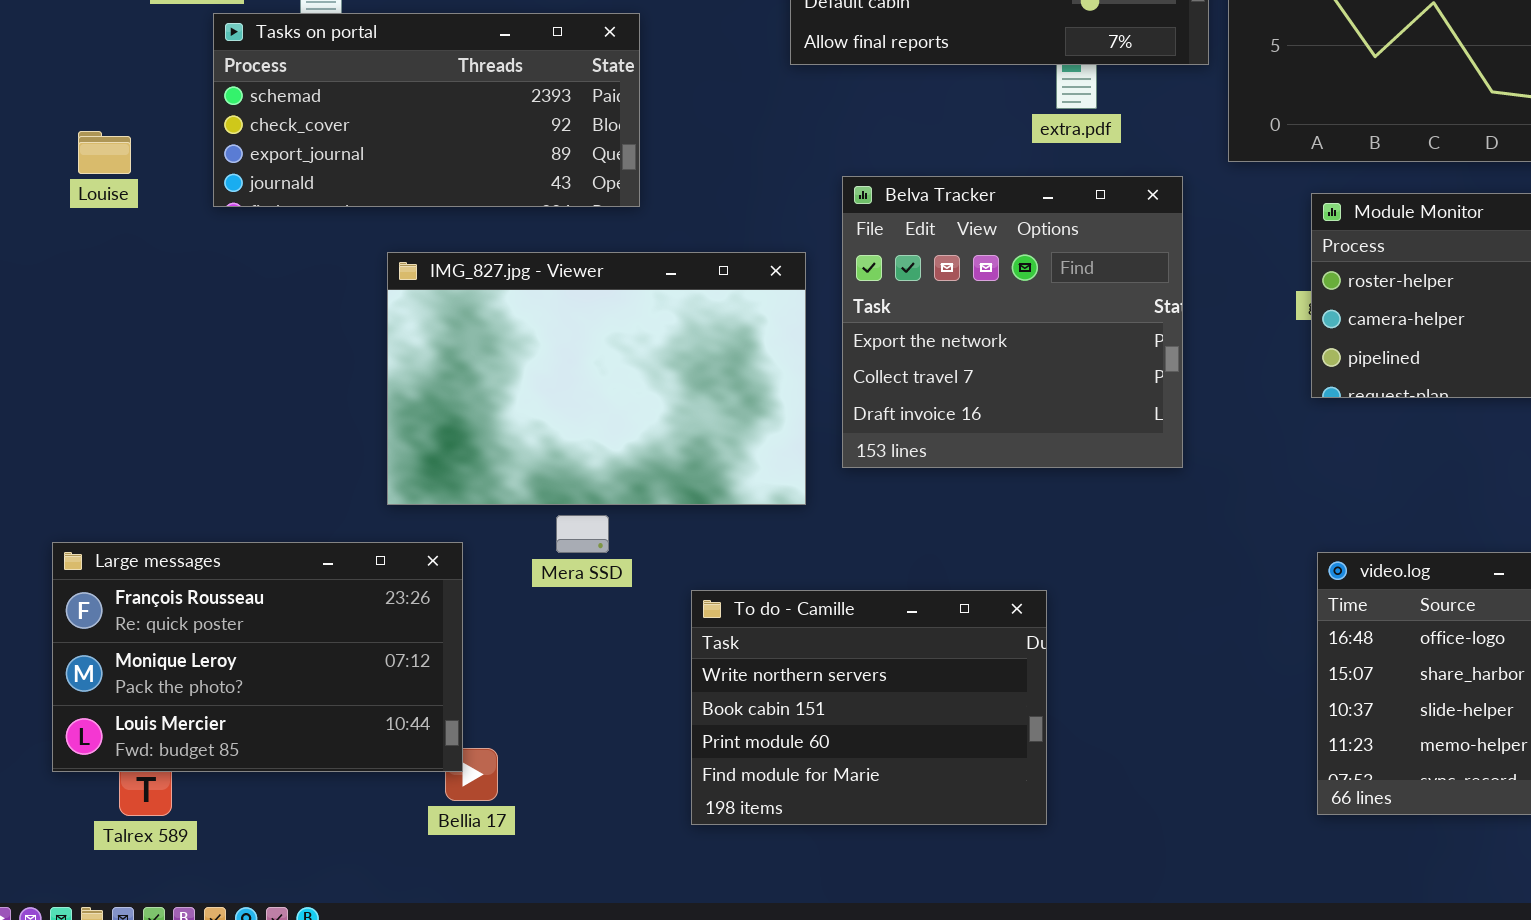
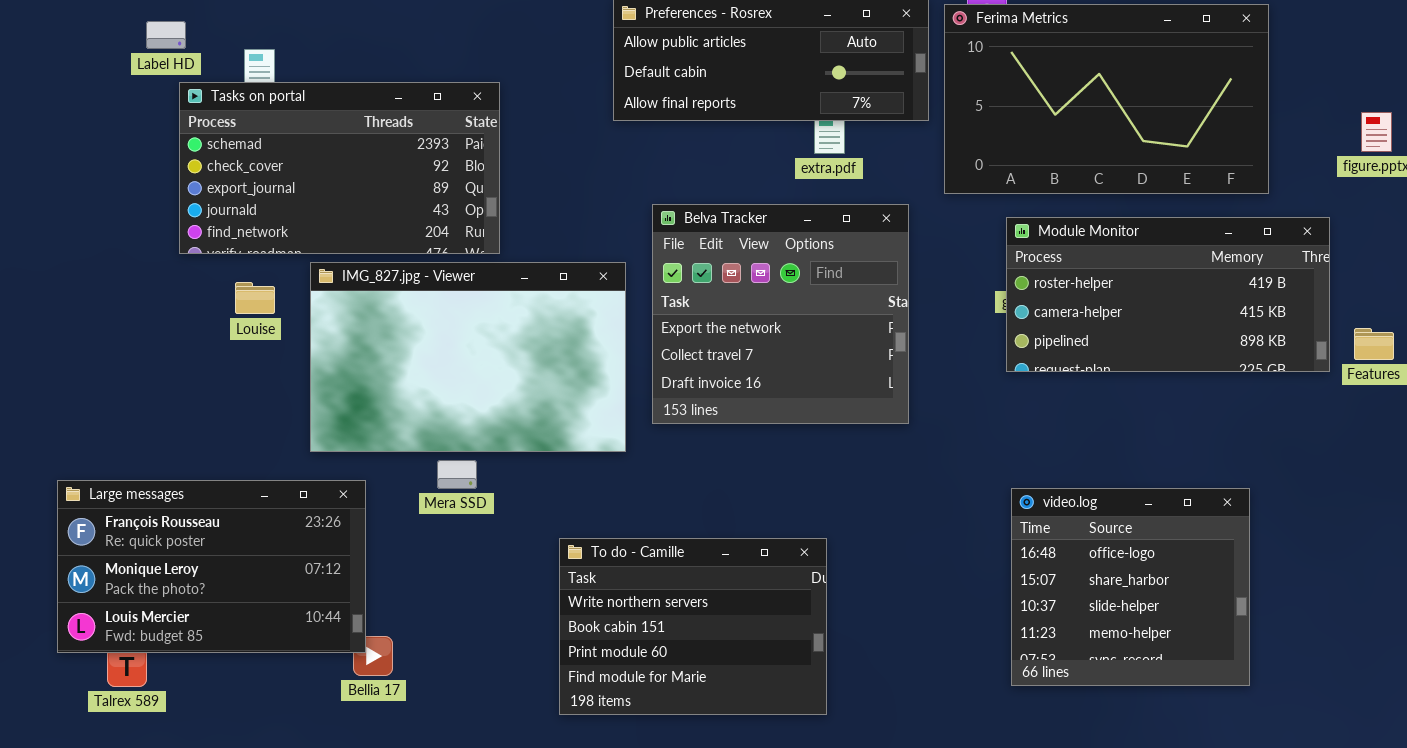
Tasks on portal: [213,13,640,207] -> [179,82,500,254], resized
Louise: [78,131,131,174] -> [235,282,275,314], moved
To do - Camille: [691,590,1047,825] -> [559,538,827,715], moved

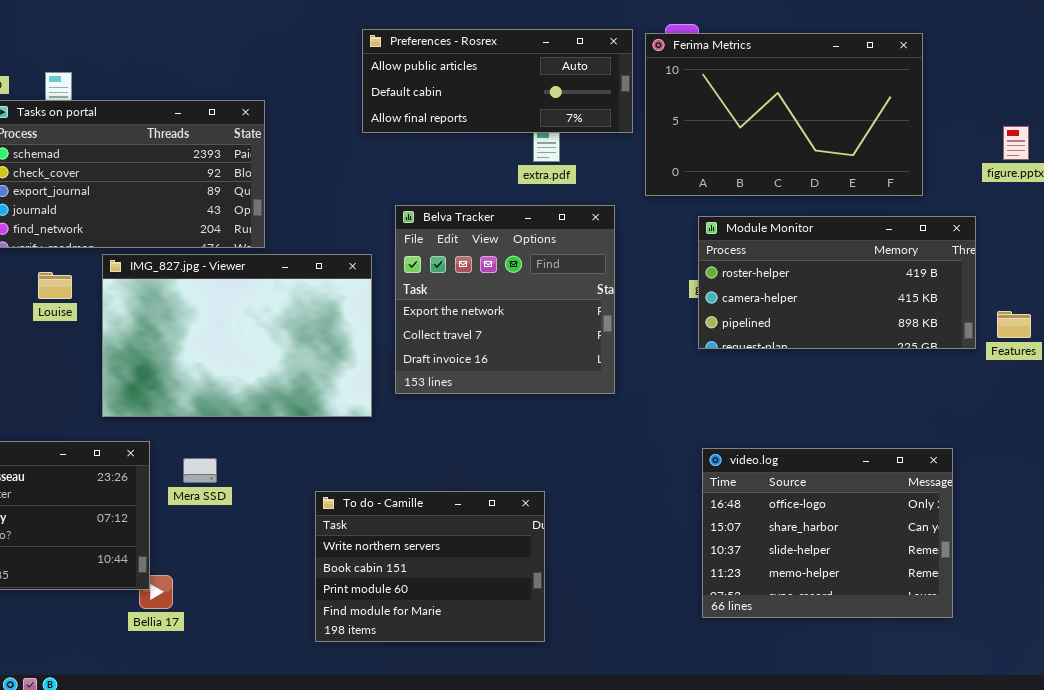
Mera SSD: [437,460,477,489] -> [183,458,217,483], moved
video.log: [1011,488,1250,686] -> [702,448,953,618], resized

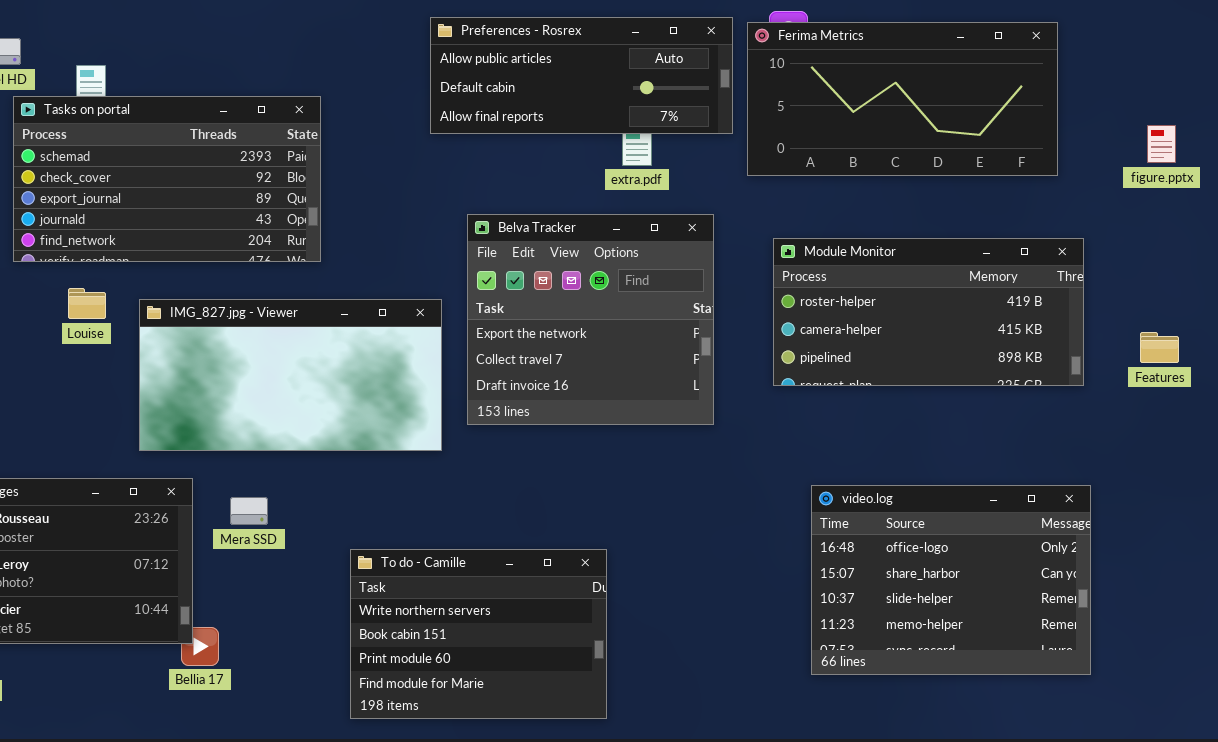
Ferima Metrics: [645,33,923,196] -> [747,22,1058,176], resized
Module Monitor: [698,216,976,349] -> [773,238,1084,386], moved
IMG_827.jpg - Viewer: [102,254,372,417] -> [139,299,442,451], resized
To do - Camille: [315,491,545,642] -> [350,549,607,719], moved

